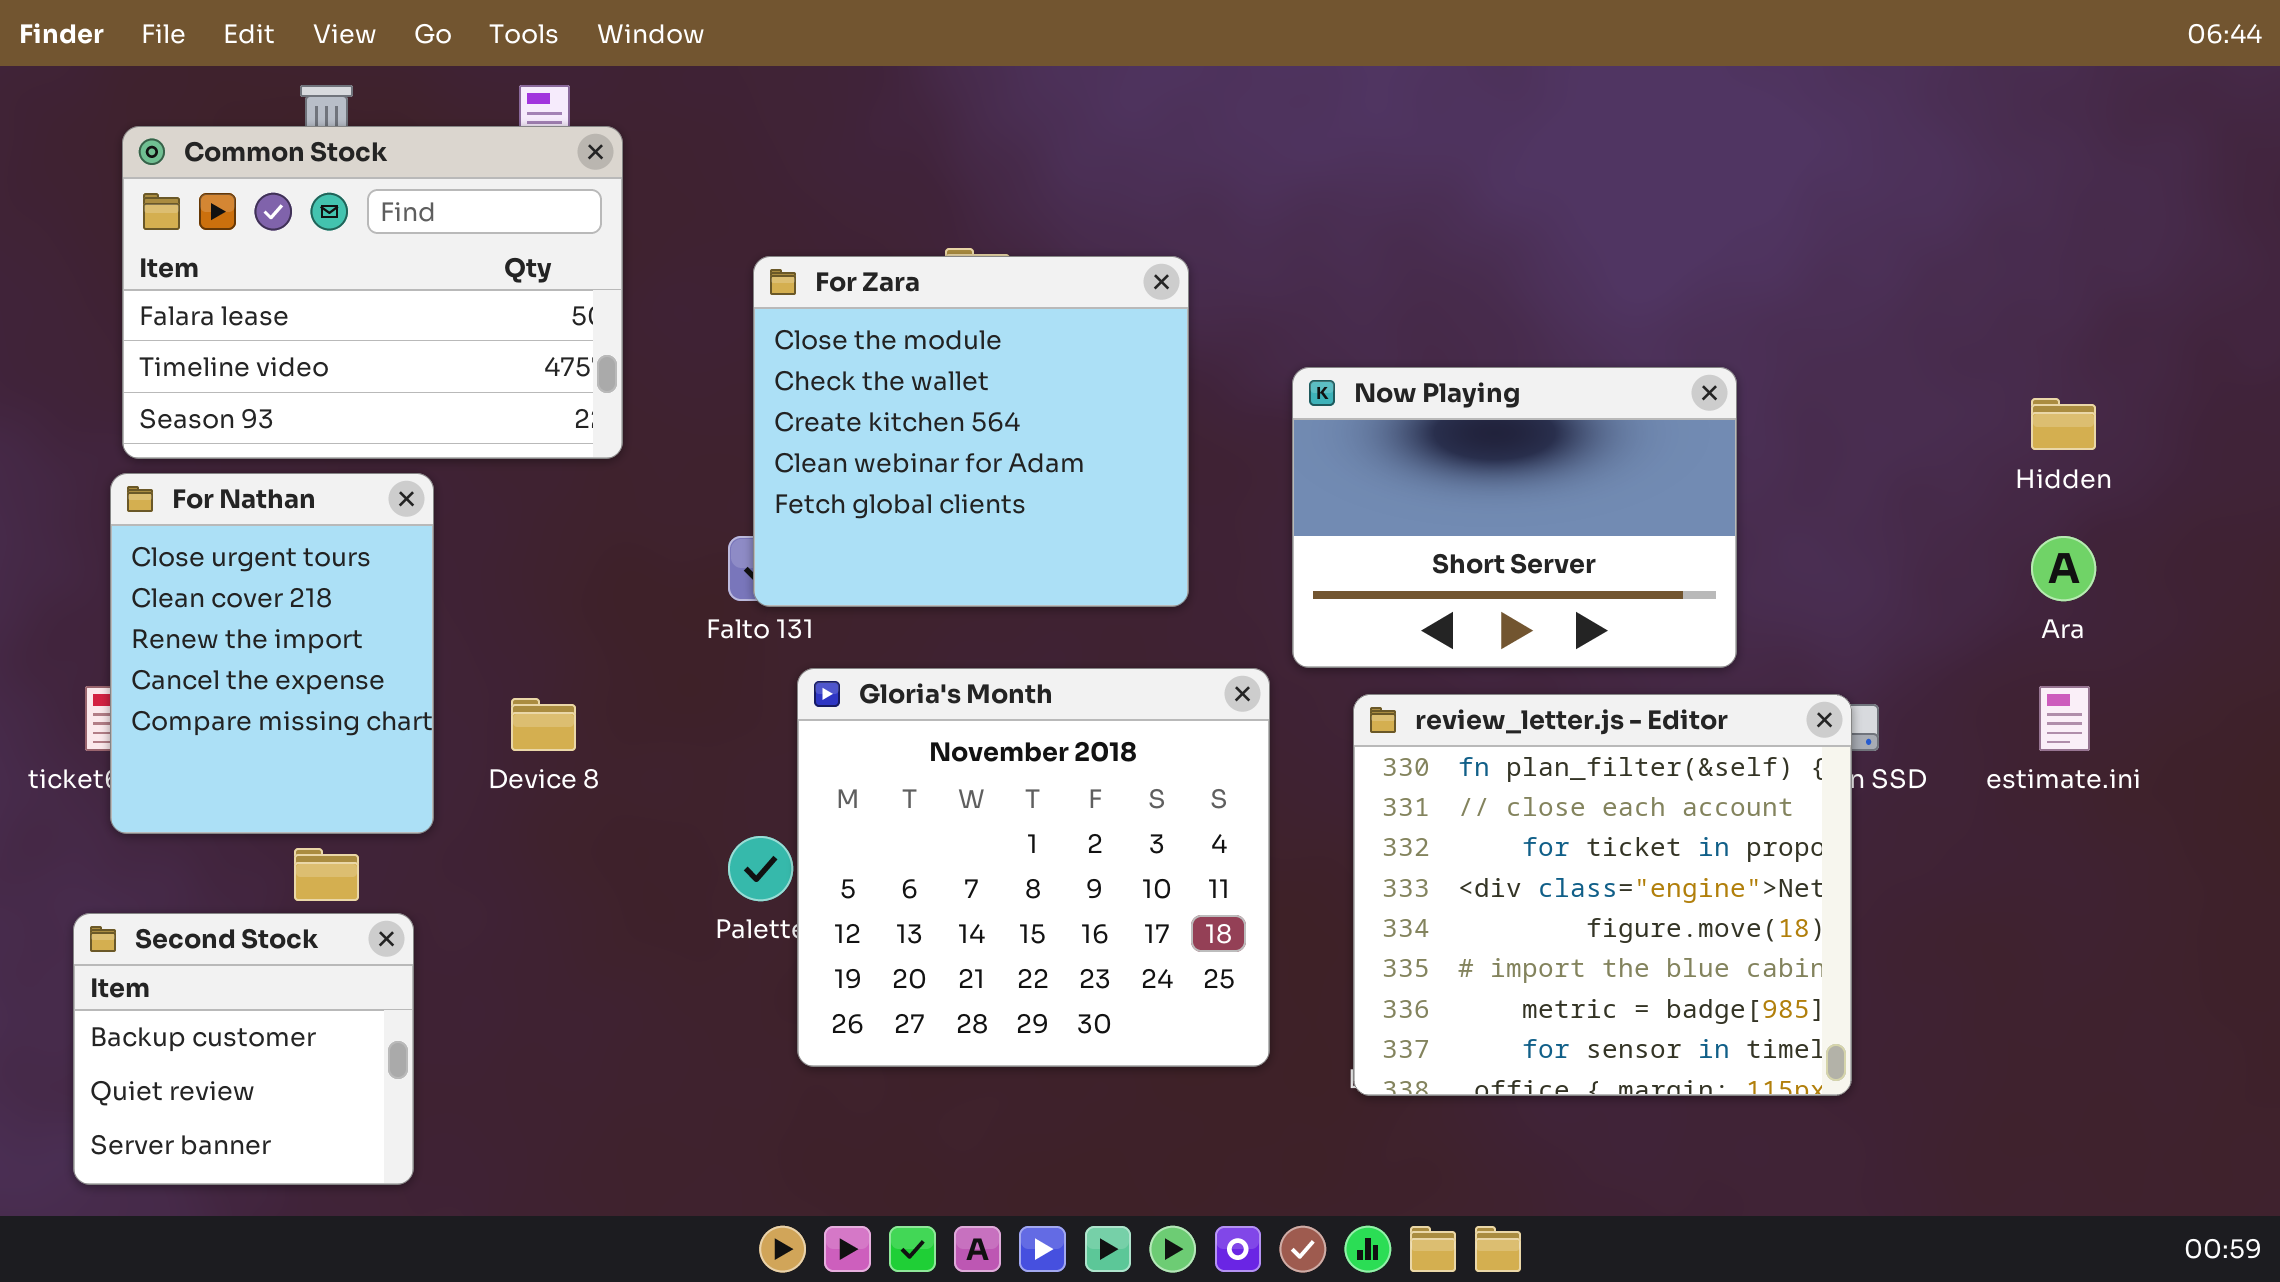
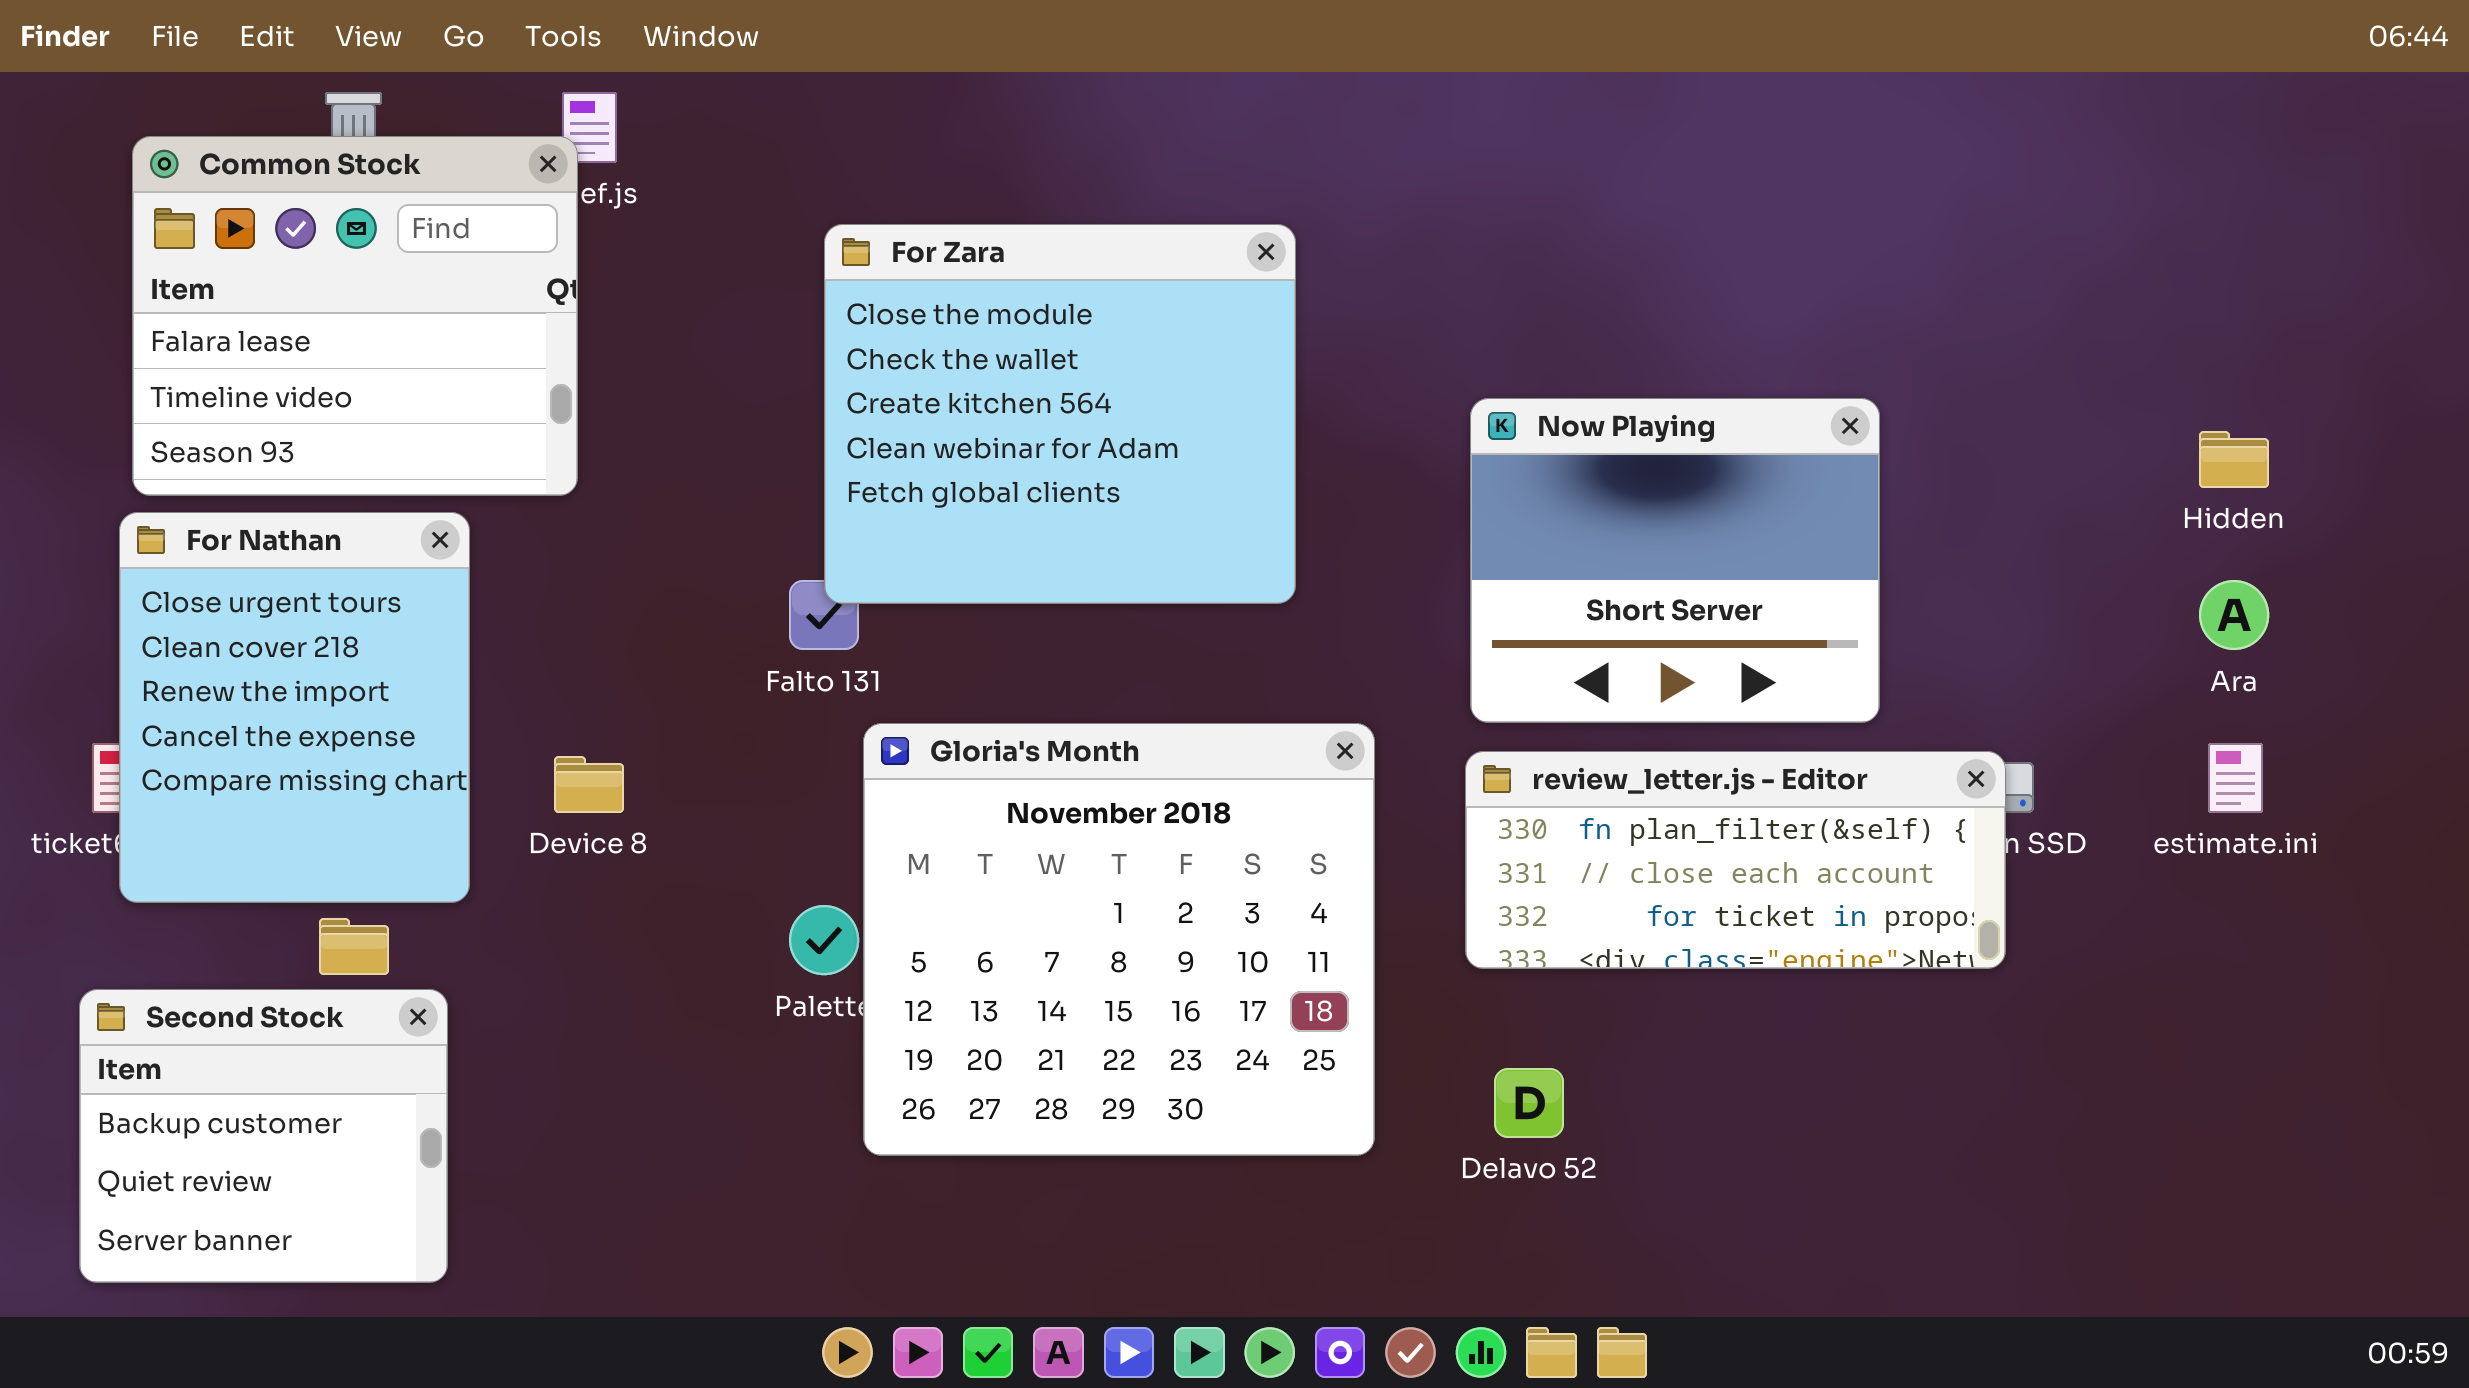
Common Stock: [122,126,623,459] -> [132,136,578,496], resized
For Zara: [753,256,1189,607] -> [824,224,1296,604], moved
Now Playing: [1292,367,1737,668] -> [1470,398,1880,723], resized
review_letter.js - Editor: [1353,694,1852,1096] -> [1465,751,2006,969], resized

